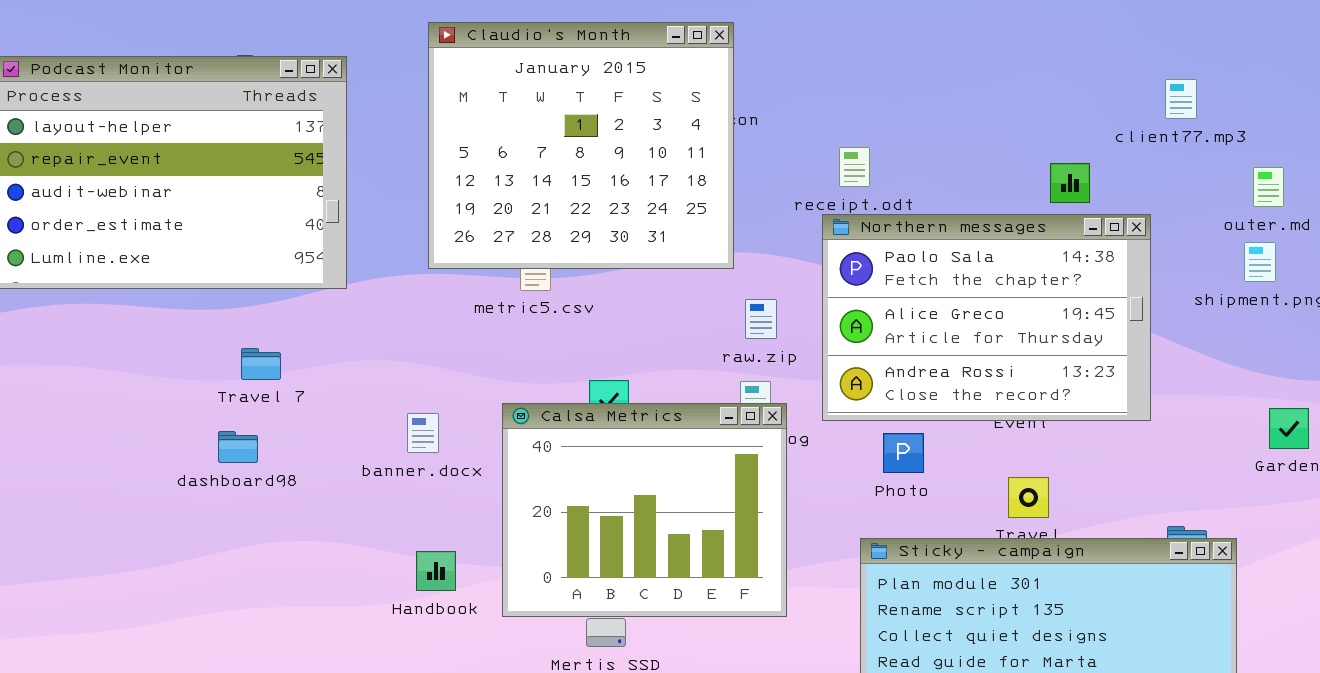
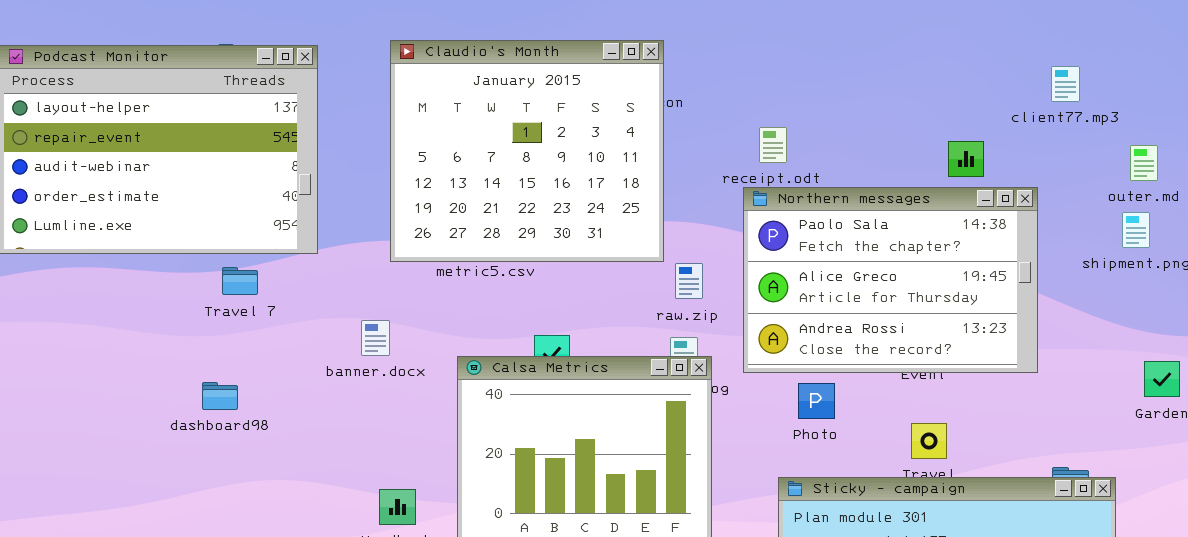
Claudio's Month: [428,22,734,269] -> [390,40,664,262], moved
Travel 7: [241,348,281,380] -> [222,267,258,295], moved
banner.docx: [407,413,439,453] -> [361,320,390,356], moved

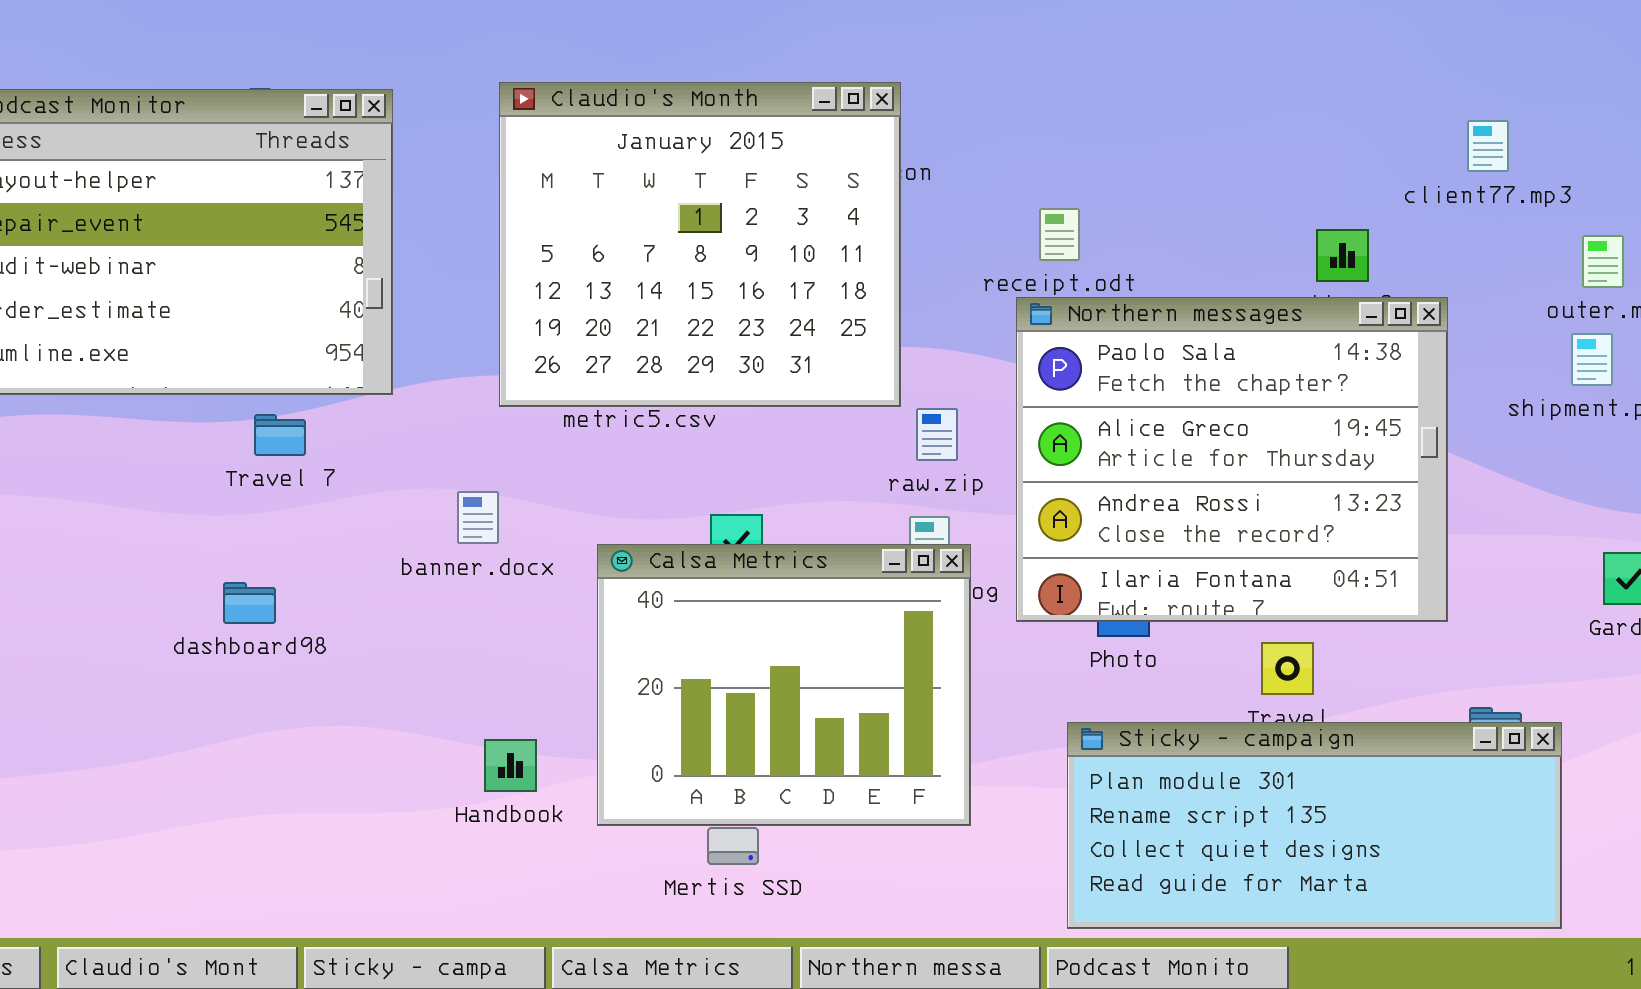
Northern messages: [743,187,1038,373] -> [1016,297,1448,622], resized

